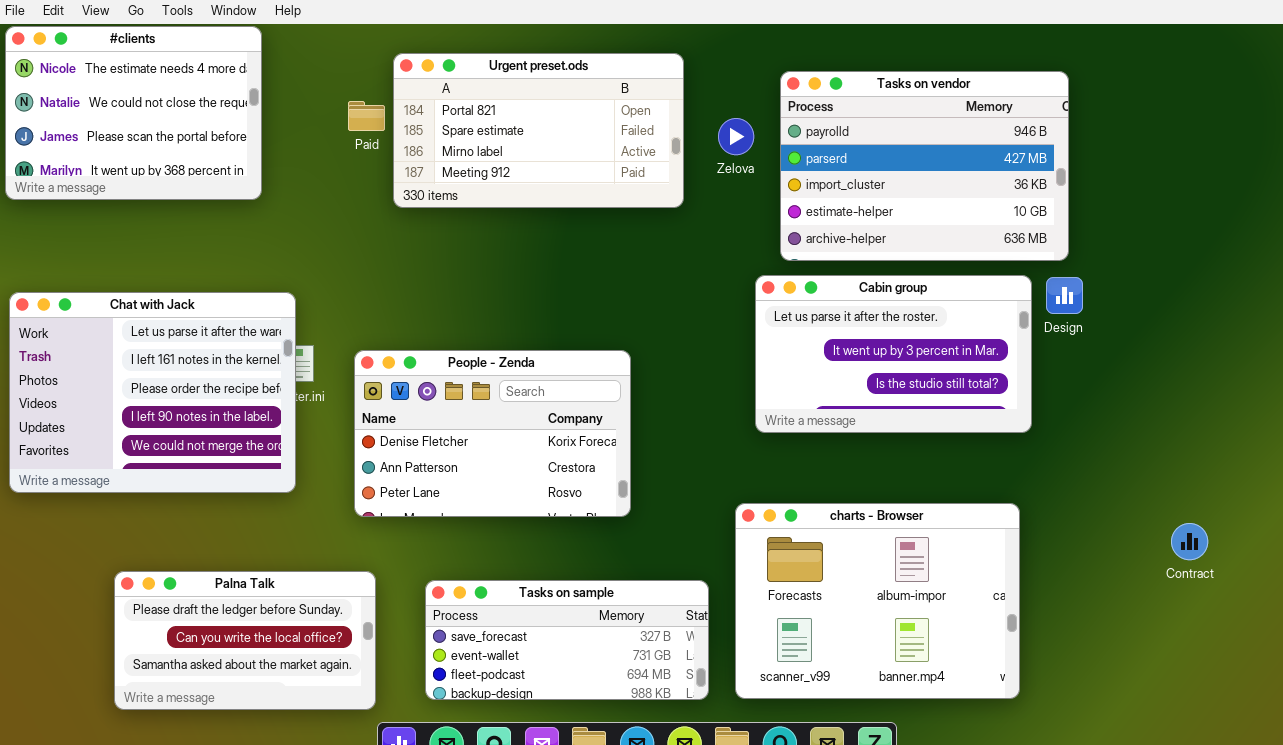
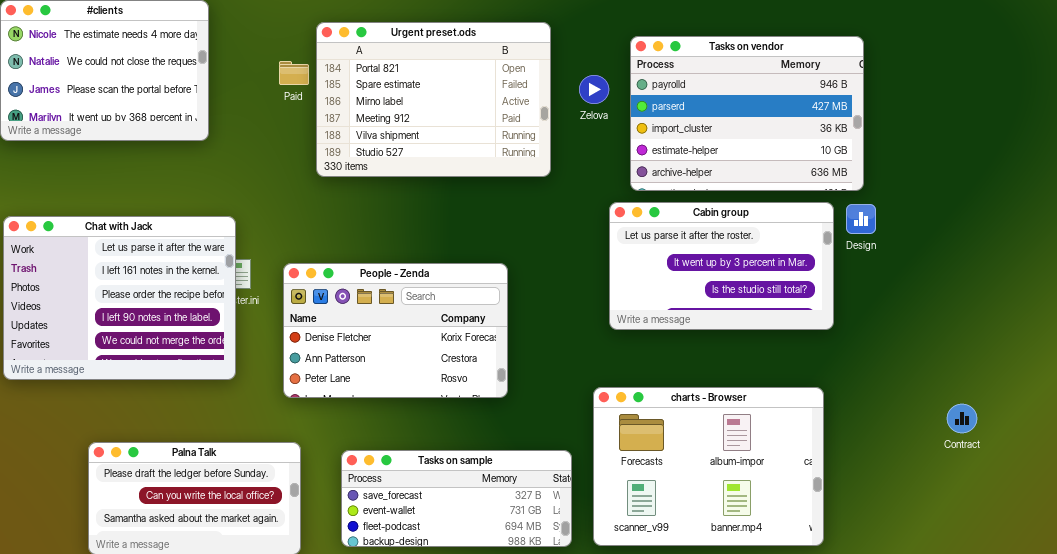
Urgent preset.ods: [393,53,684,208] -> [316,22,551,177], resized

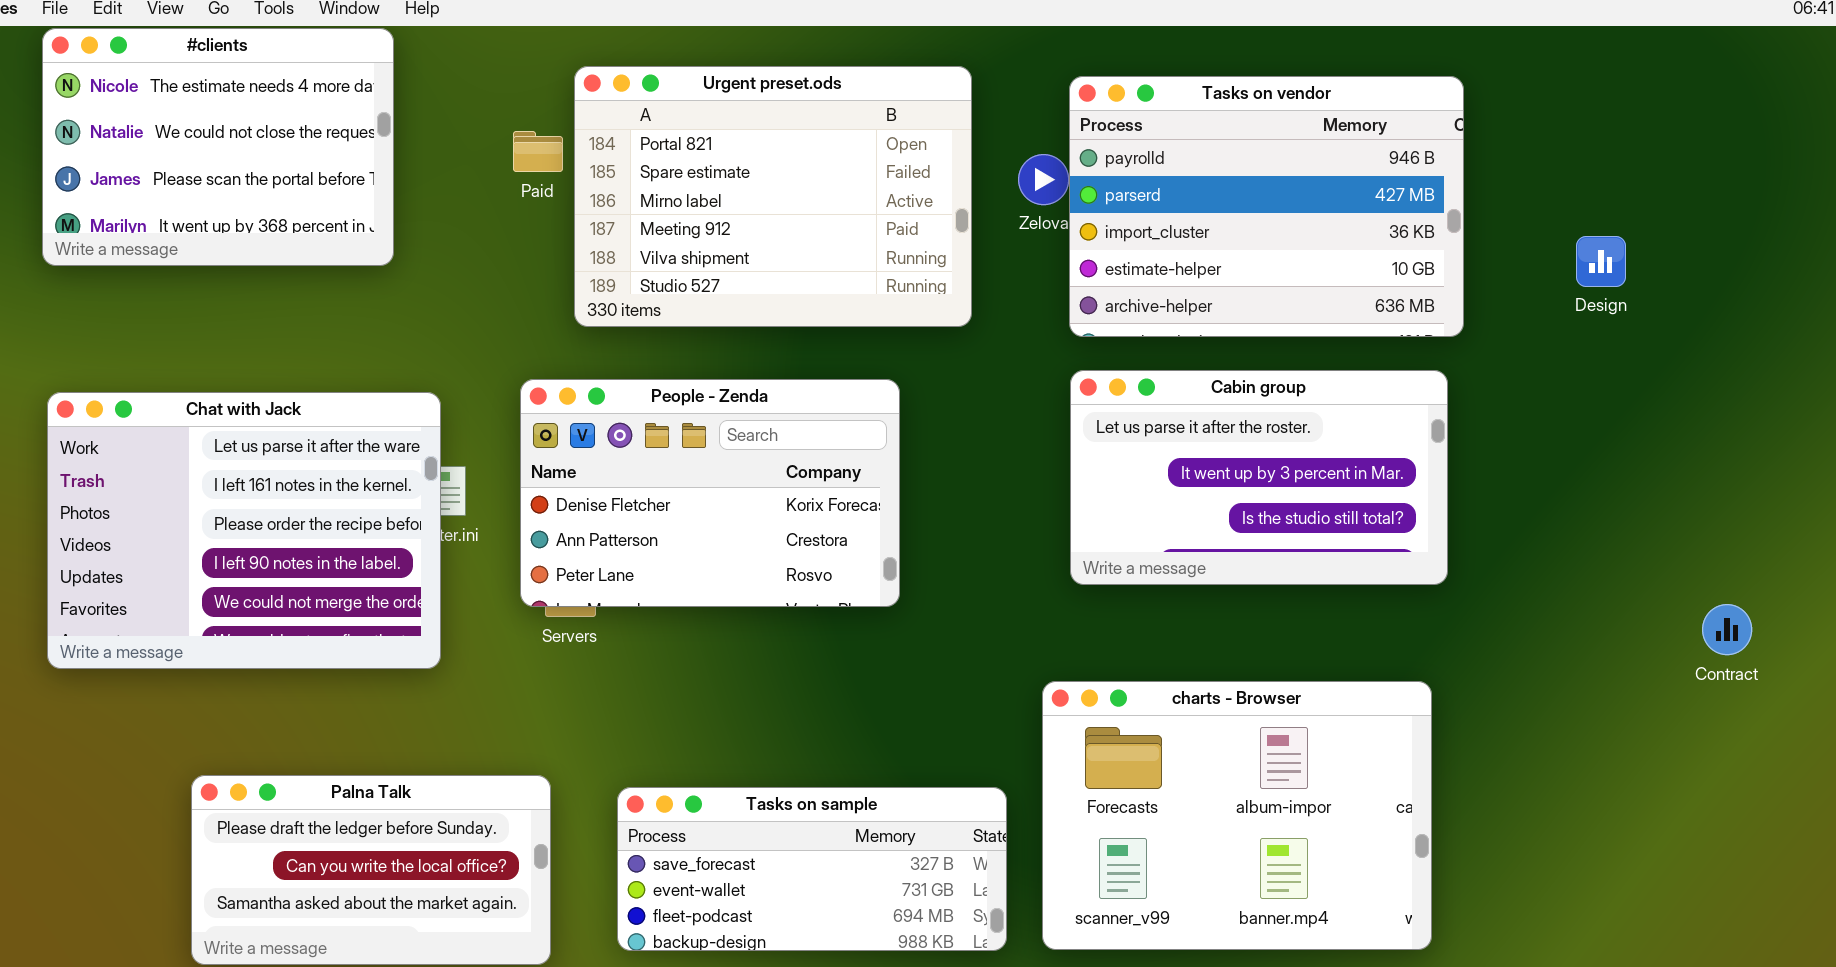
Tasks on vendor: [630,36,864,191] -> [1069,76,1464,337], moved
Design: [846,204,876,234] -> [1576,236,1626,287], moved
People - Zenda: [283,263,508,398] -> [520,379,900,607], moved
Contract: [947,404,977,433] -> [1702,604,1752,655], moved

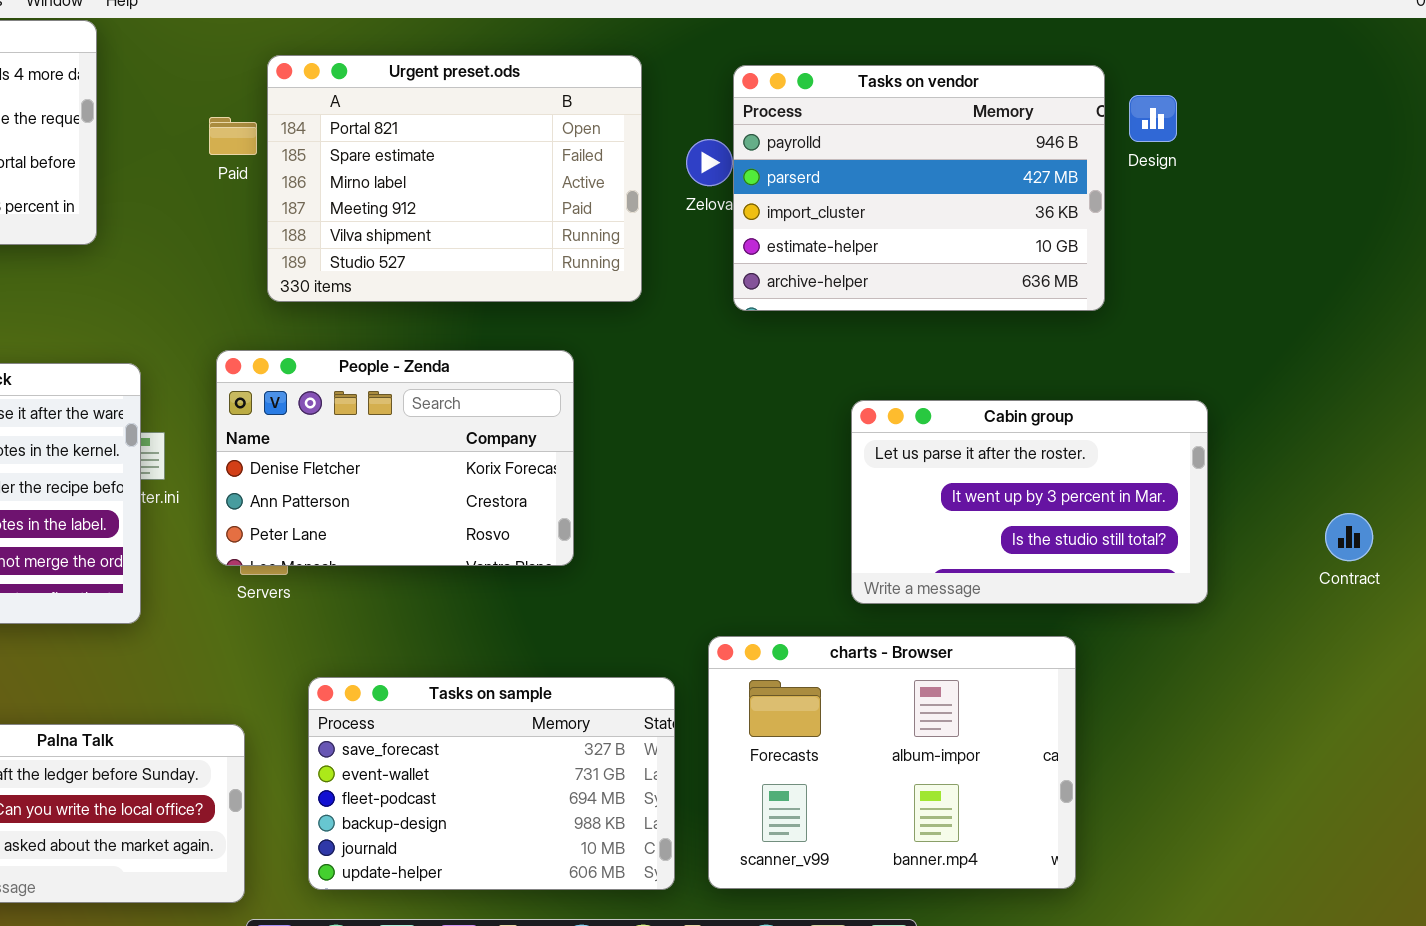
Design: [1576,236,1626,287] -> [1129,95,1177,142], moved
Cabin group: [1070,370,1448,585] -> [851,400,1208,604], moved
Contract: [1702,604,1752,655] -> [1325,513,1373,561], moved
Tasks on sample: [617,787,1007,951] -> [308,677,675,890], resized

